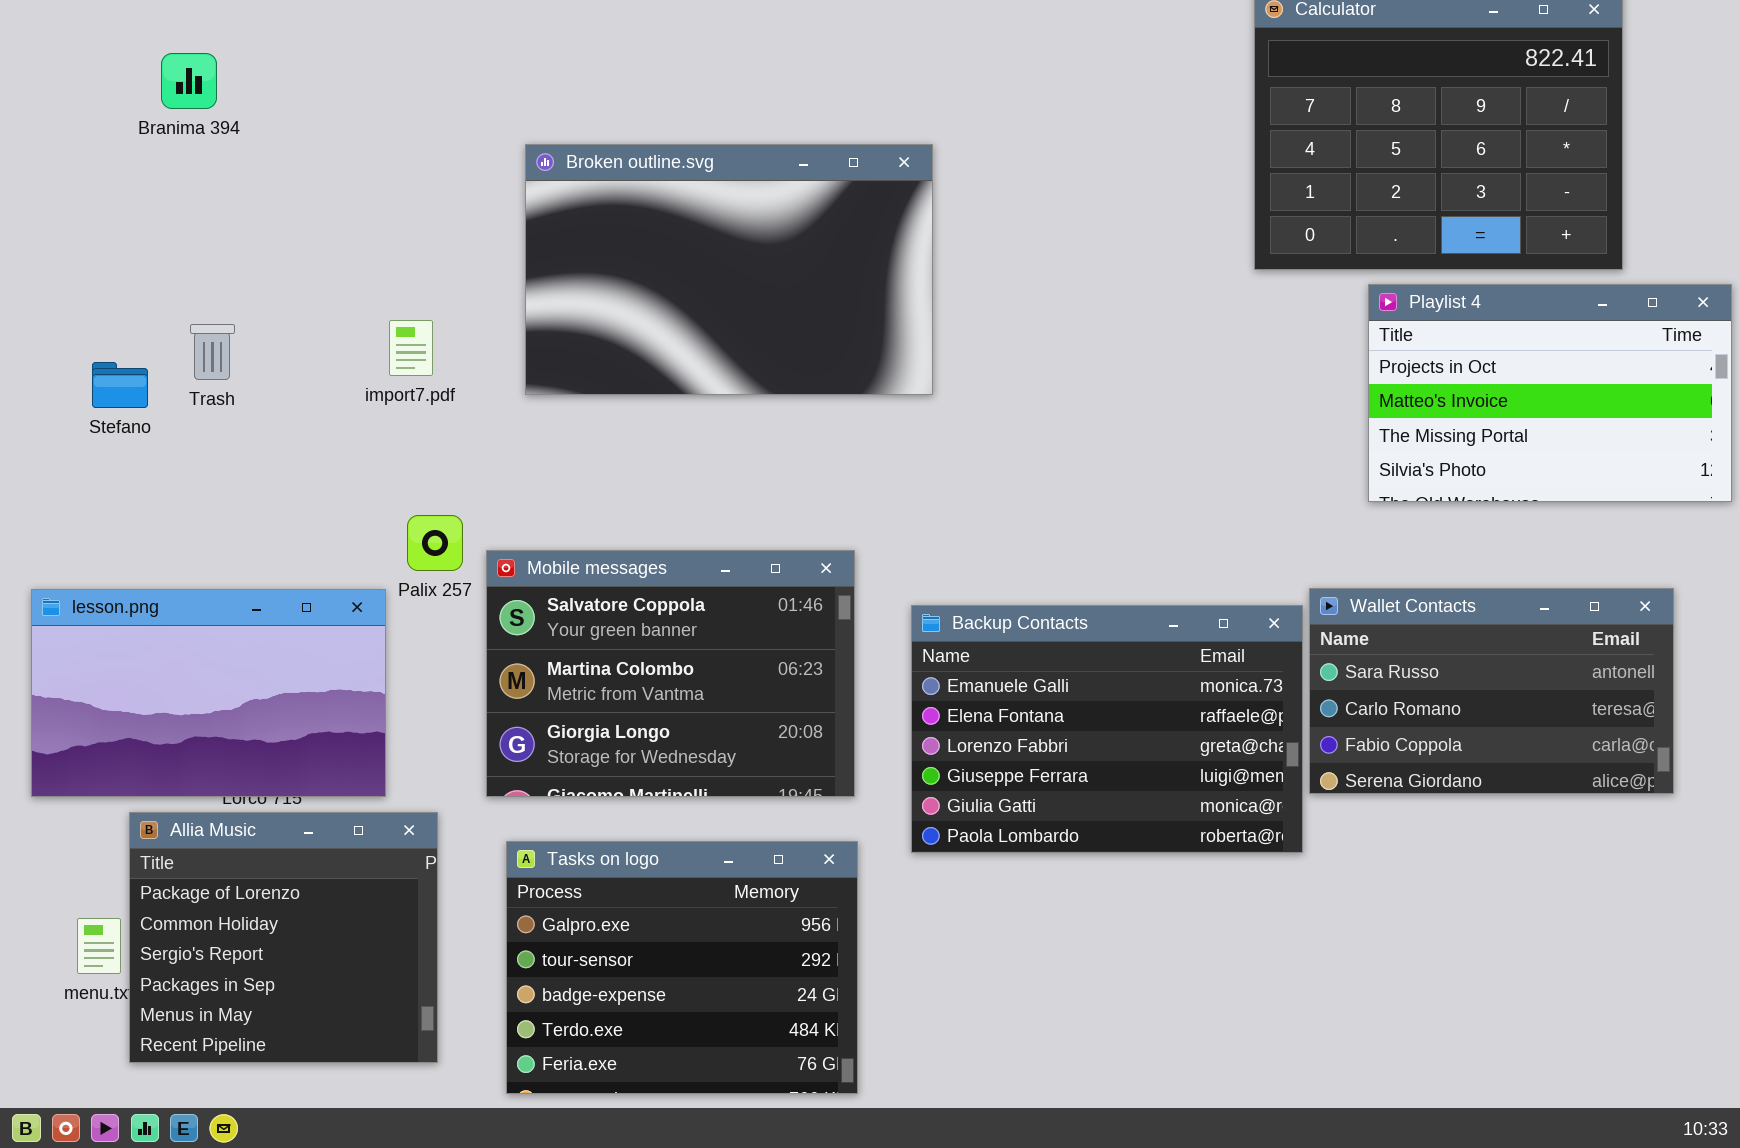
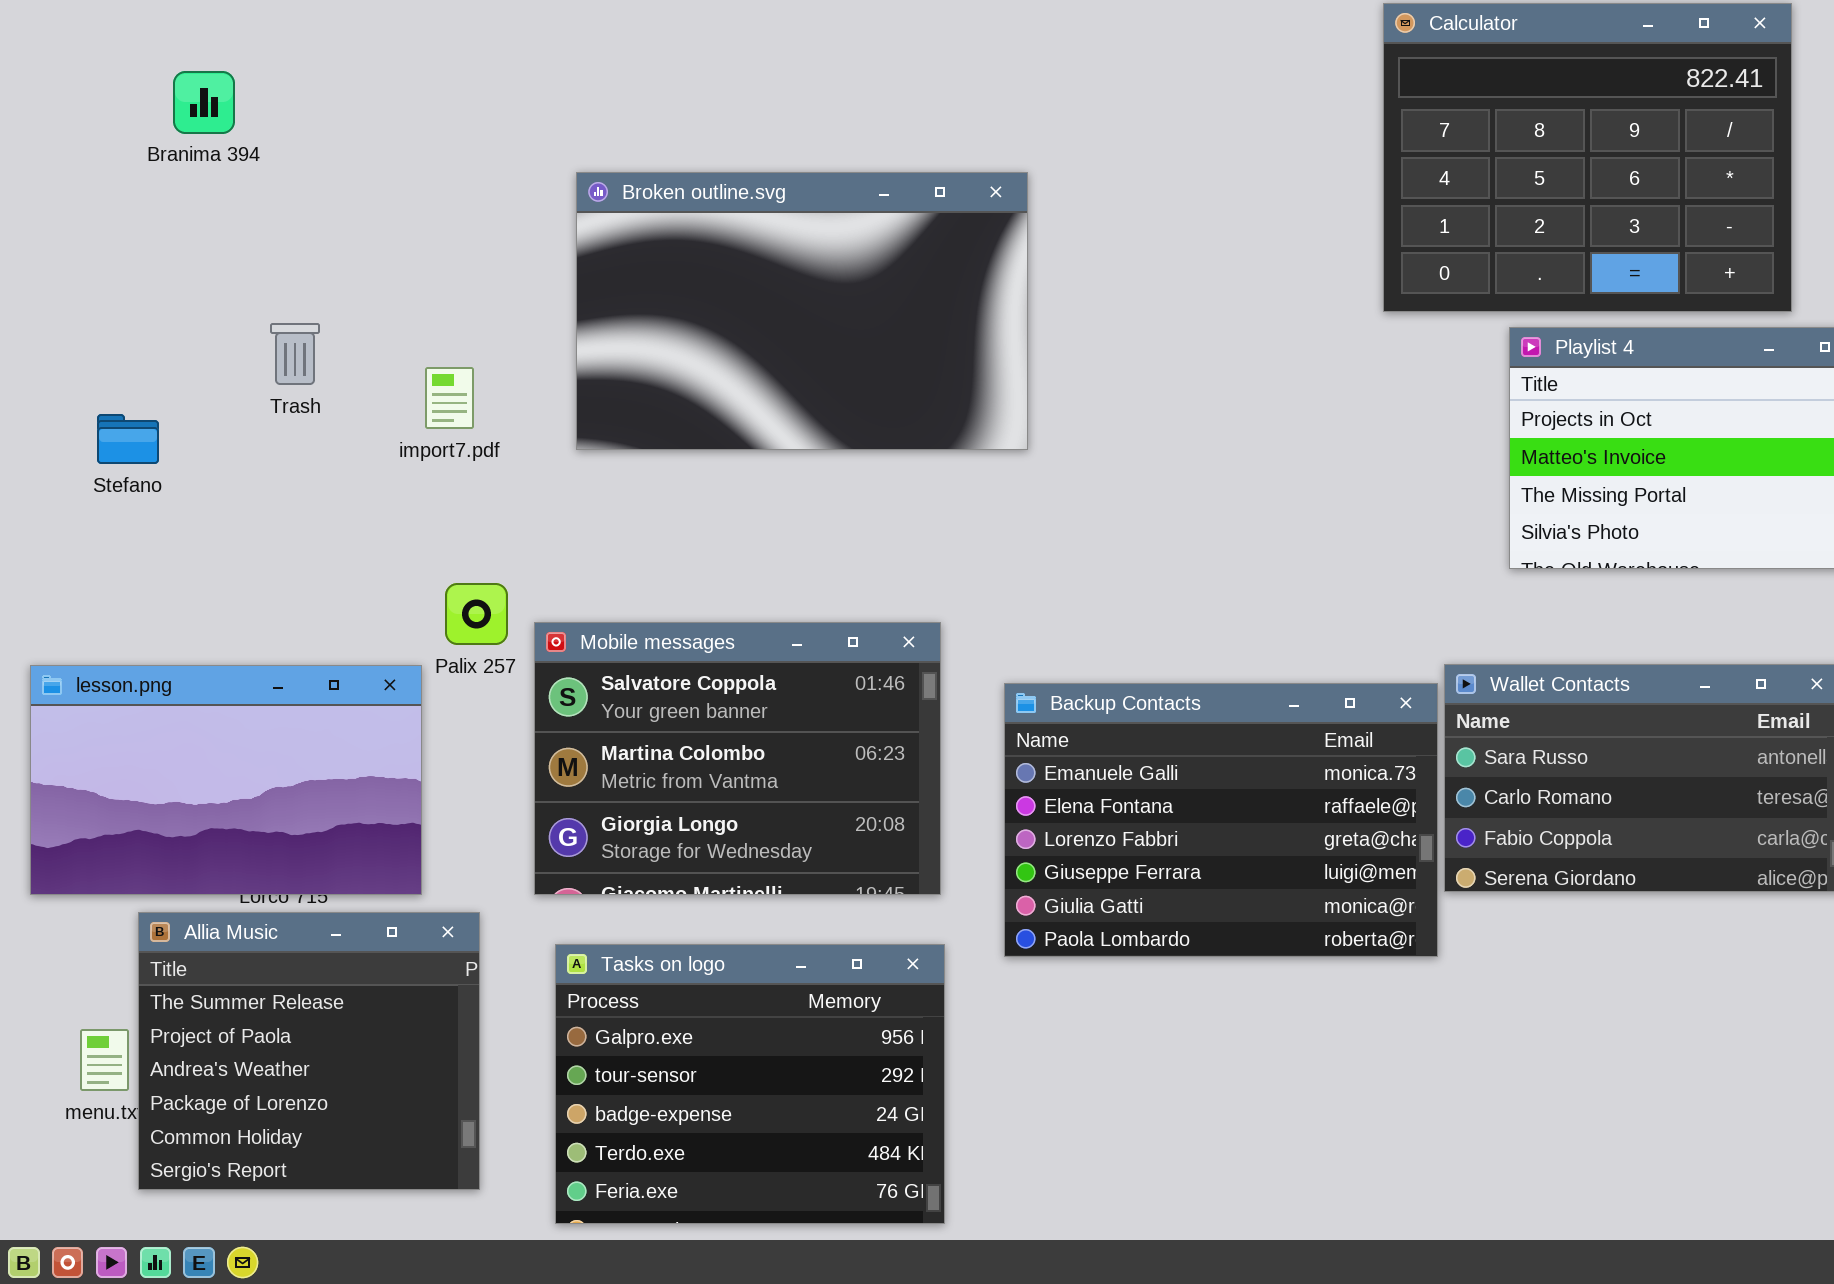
Trash: [190,324,235,380] -> [270,323,320,385], moved
Allia Music: [129,812,438,1063] -> [138,912,480,1190], scrolled up 3 rows

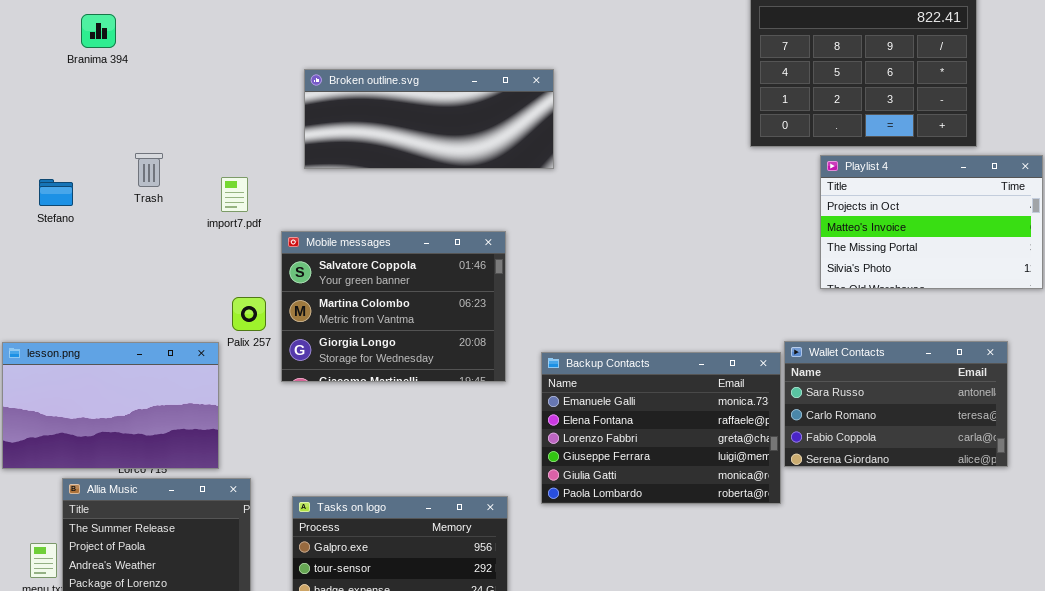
Broken outline.svg: [576,172,1028,450] -> [304,69,554,169], resized
Stefano: [97,414,159,464] -> [39,179,73,206], moved
Mobile messages: [534,622,941,895] -> [281,231,506,382], moved

